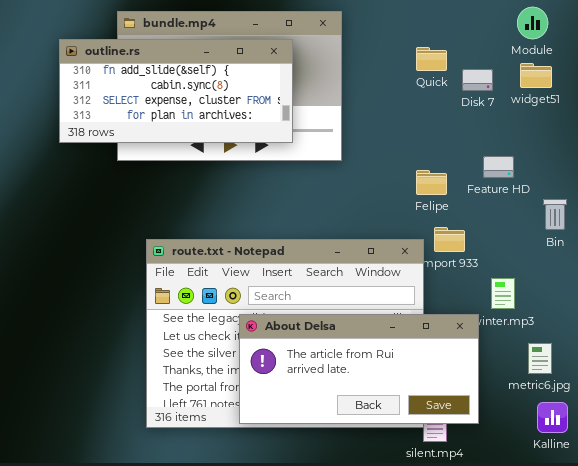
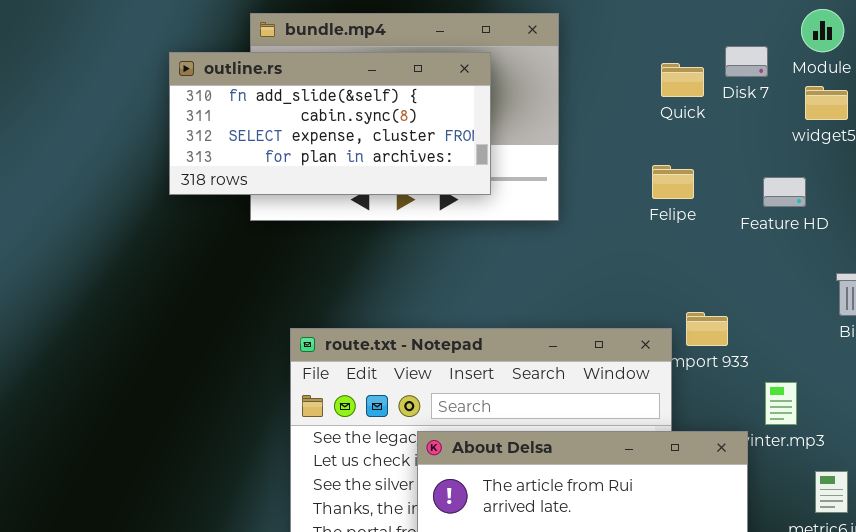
Disk 7: [462,69,493,91] -> [725,46,768,77], moved
Feature HD: [483,156,514,178] -> [763,177,806,207], moved
Felipe: [416,170,447,195] -> [652,165,694,199], moved

